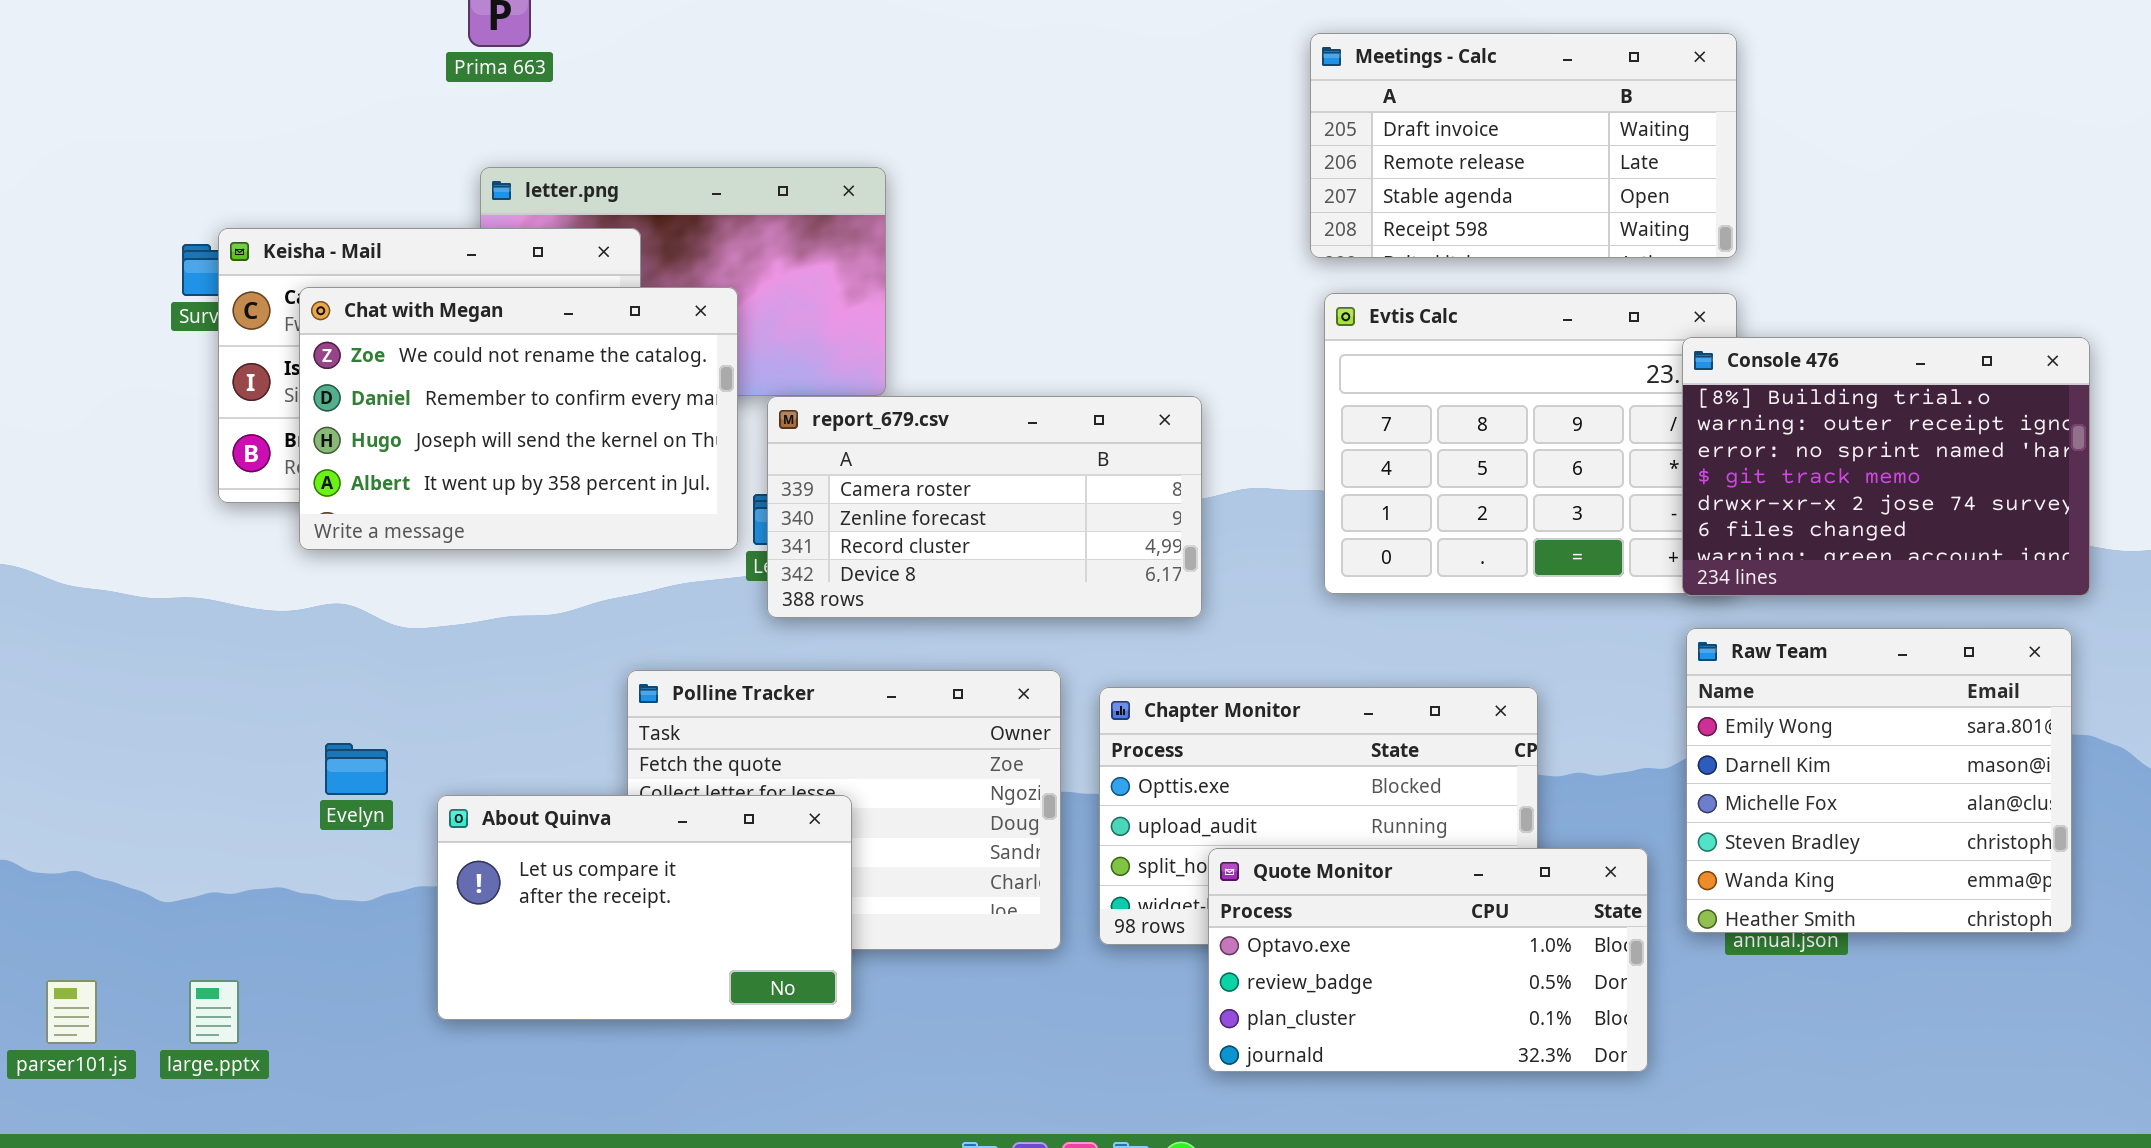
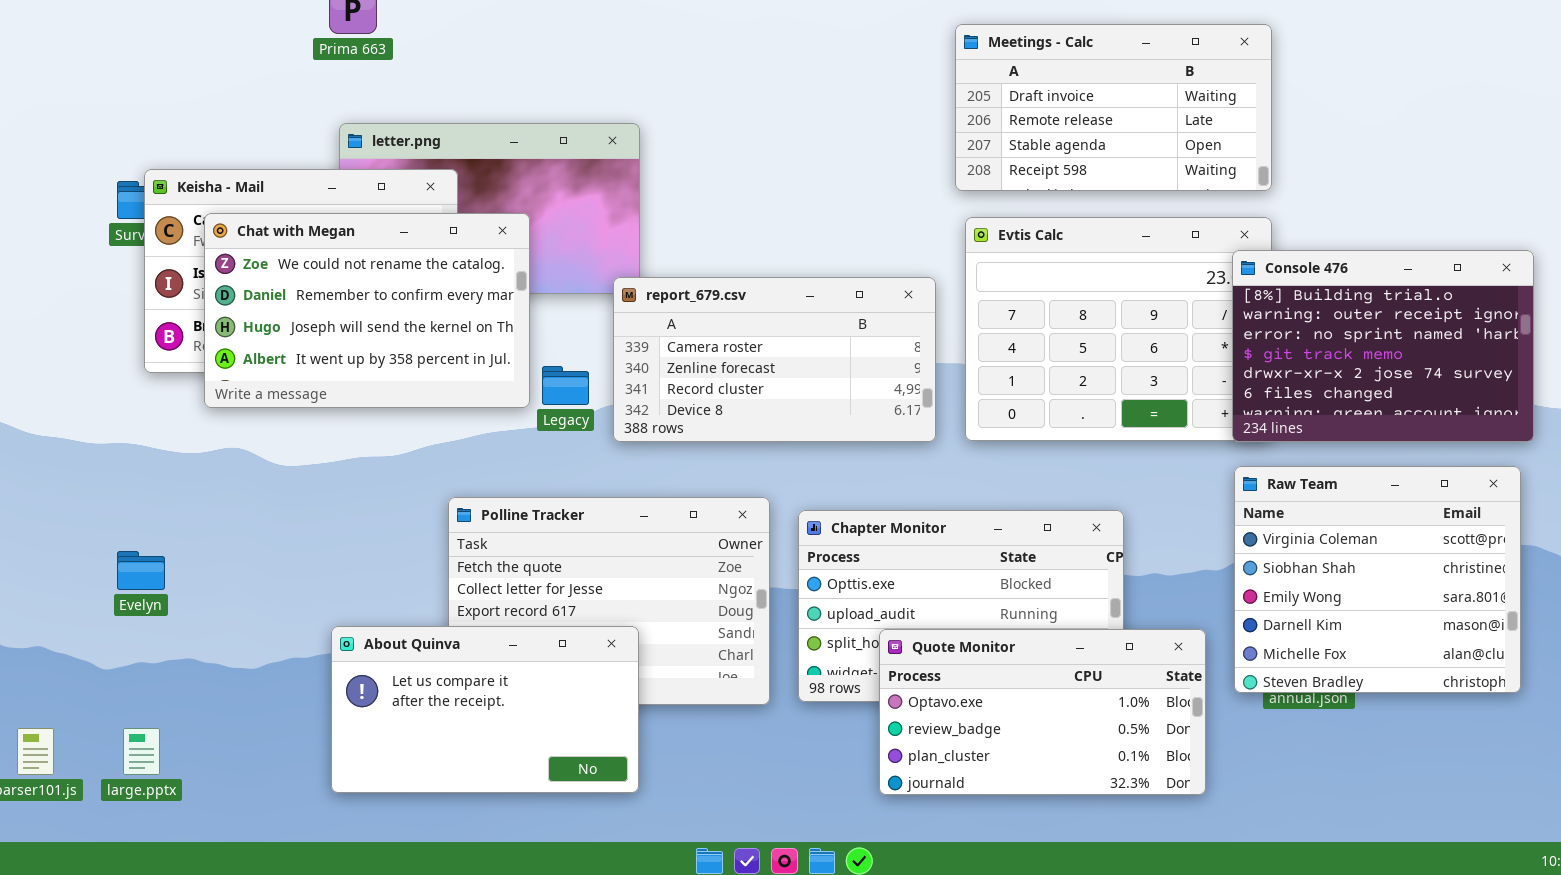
report_679.csv: [767,396,1202,618] -> [613,277,936,442], moved
Raw Team: [1686,628,2072,933] -> [1234,466,1521,693], scrolled up 2 rows
Evelyn: [325,743,388,795] -> [117,551,165,590], moved
About Quinva: [437,795,852,1020] -> [331,626,639,793], moved

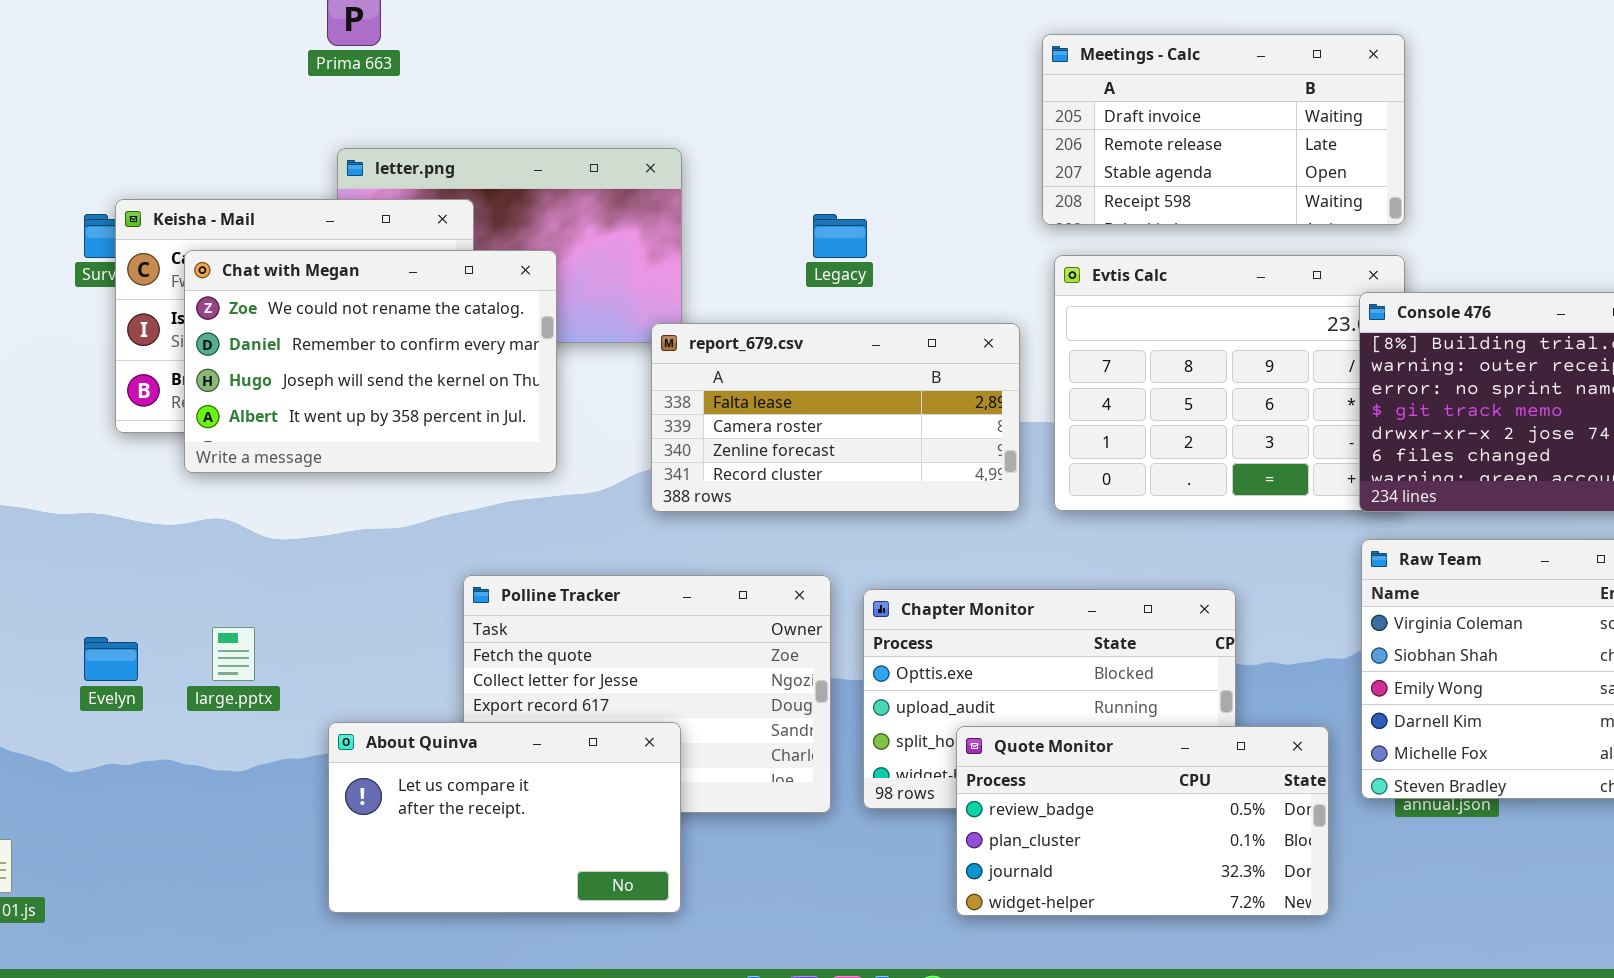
report_679.csv: [613,277,936,442] -> [651,323,1020,512], scrolled up 1 row
Legacy: [542,366,589,405] -> [813,214,867,258], moved
Quote Monitor: [879,629,1206,795] -> [956,726,1329,916], scrolled down 1 row
large.pptx: [123,728,160,775] -> [212,627,255,681], moved

